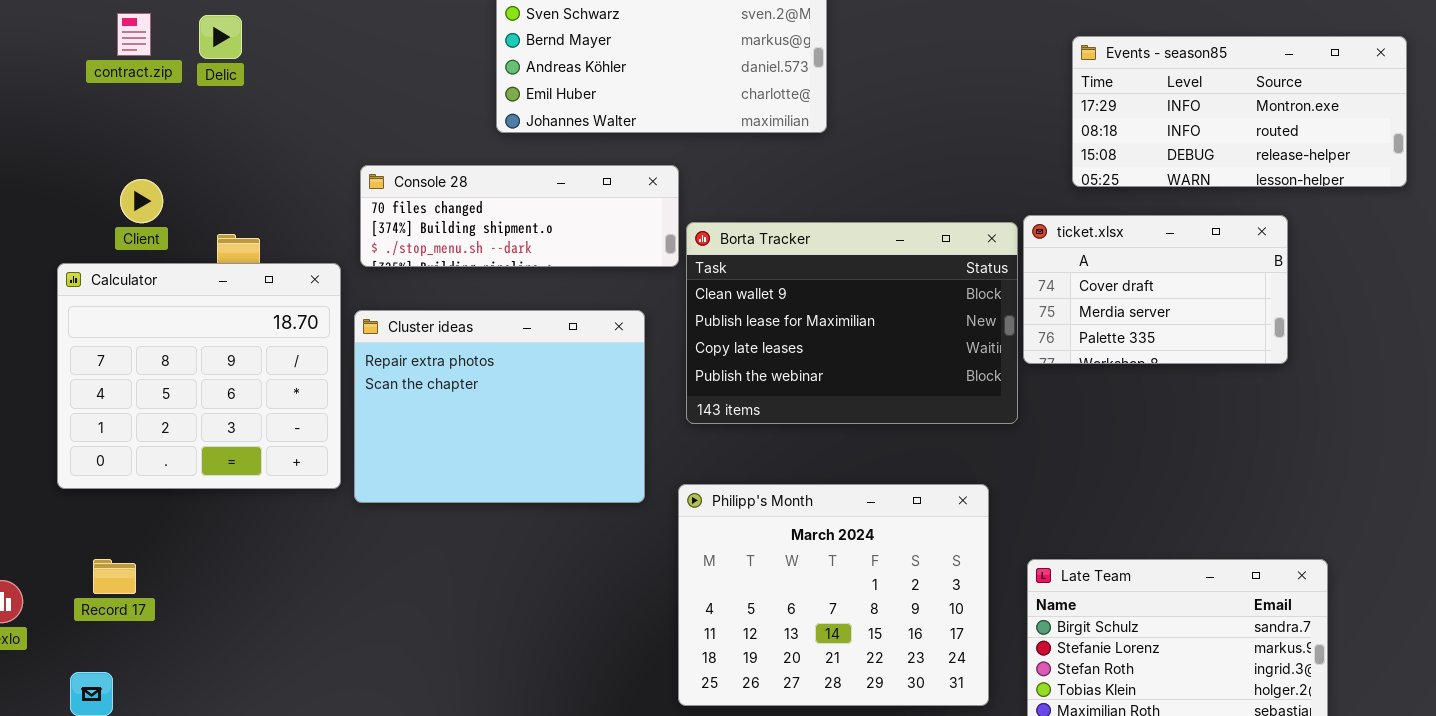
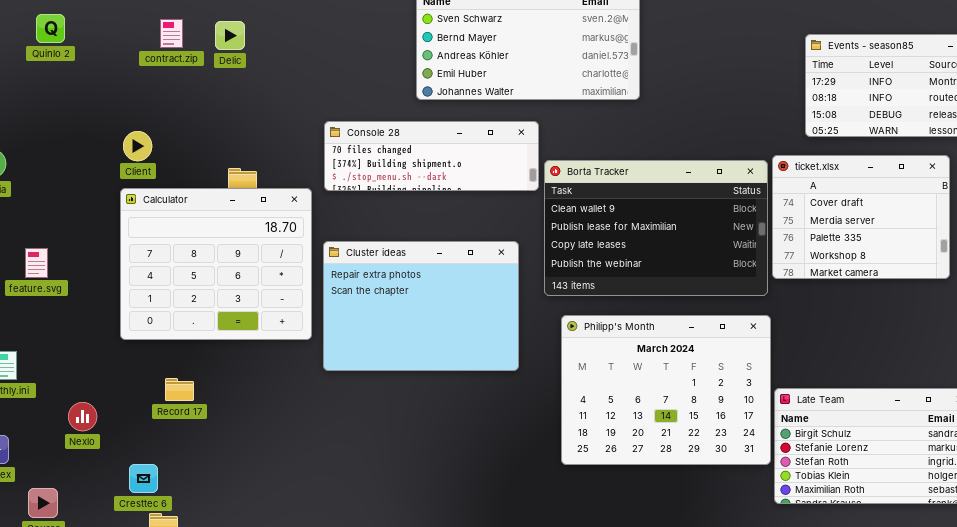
Client: [120,179,163,223] -> [123,131,152,161], moved
ticket.xlsx: [1023,215,1288,364] -> [772,155,950,279], resized
Cluster ideas: [354,310,645,503] -> [323,241,519,371], moved
Philipp's Month: [678,484,989,706] -> [561,315,771,465], moved
Record 17: [93,559,136,594] -> [165,378,194,401], moved

